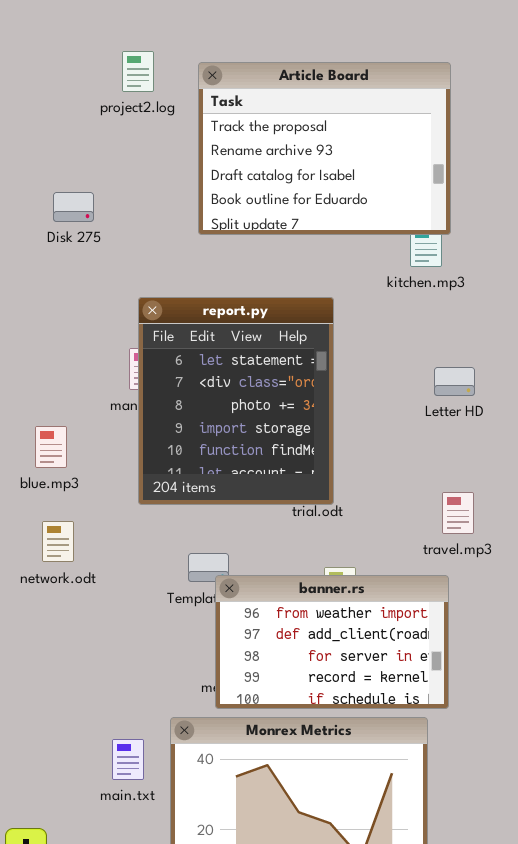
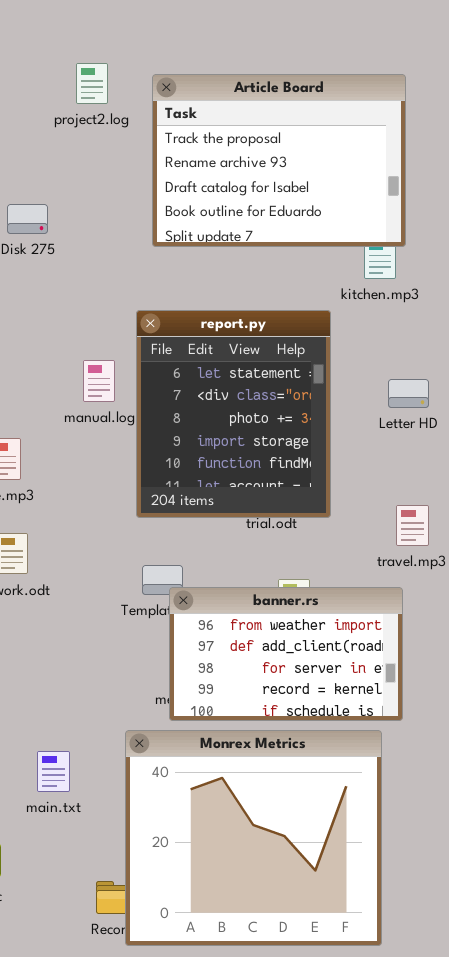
report.py: [138,297,334,505] -> [136,310,331,518], moved
main.txt: [112,739,144,780] -> [37,751,70,792], moved

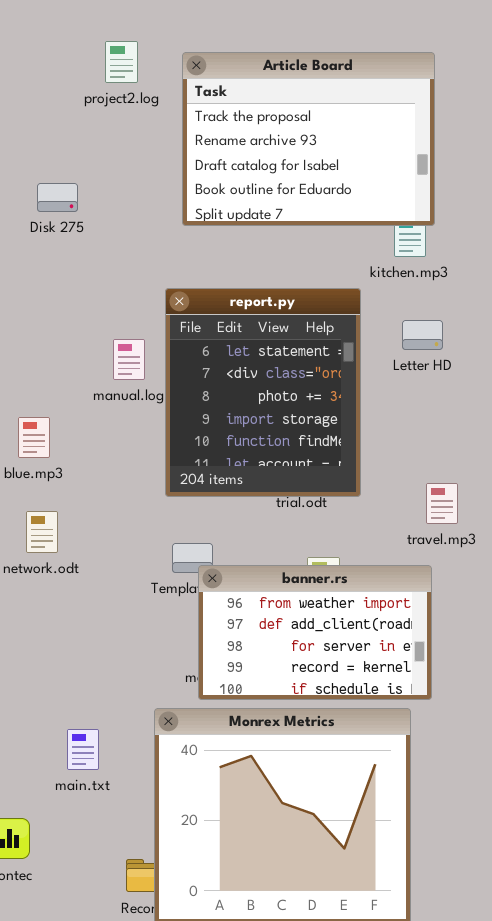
Letter HD: [388,379,429,408] -> [402,320,443,350], moved

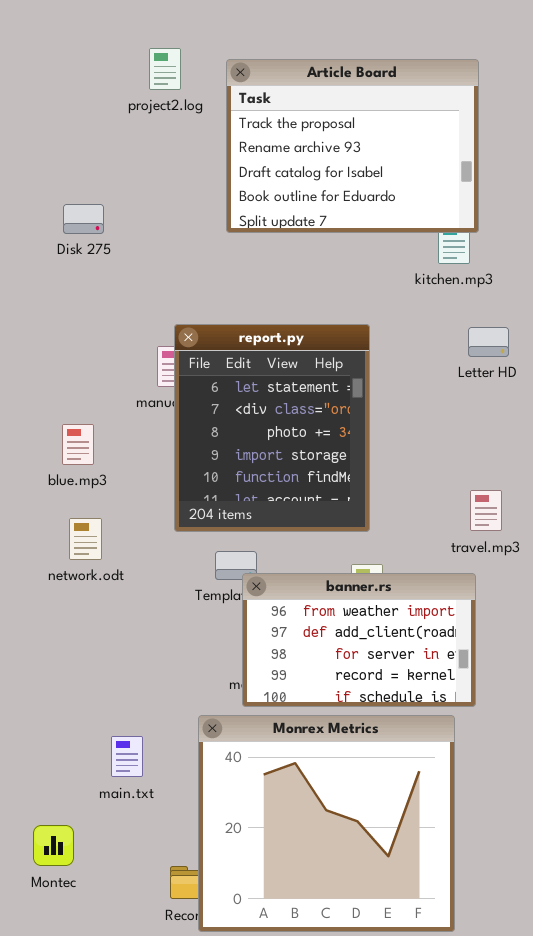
Disk 275: [37,183,78,212] -> [63,204,104,234], moved
report.py: [165,288,361,497] -> [174,324,370,532], moved
Letter HD: [402,320,443,350] -> [468,327,509,357], moved

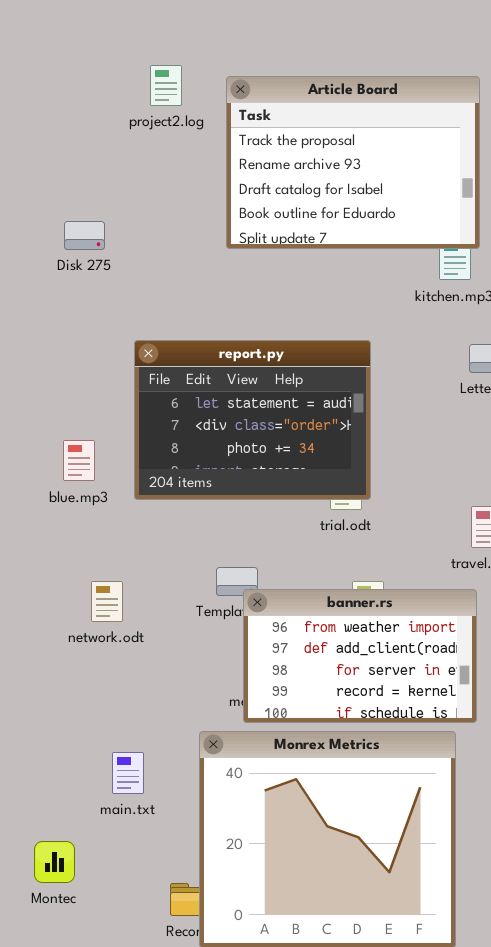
report.py: [174,324,370,532] -> [134,340,371,500], resized
network.odt: [69,518,102,560] -> [91,581,123,622], moved

